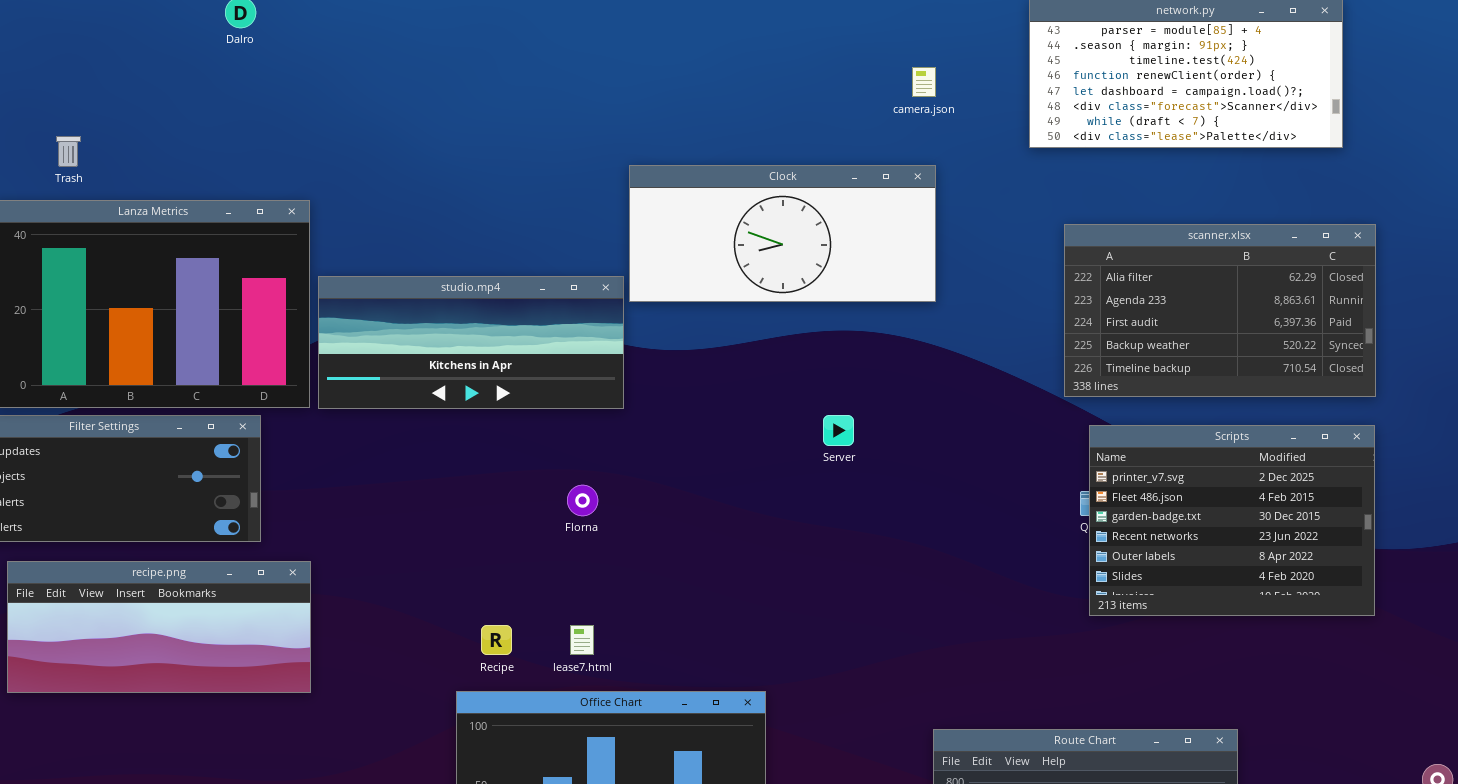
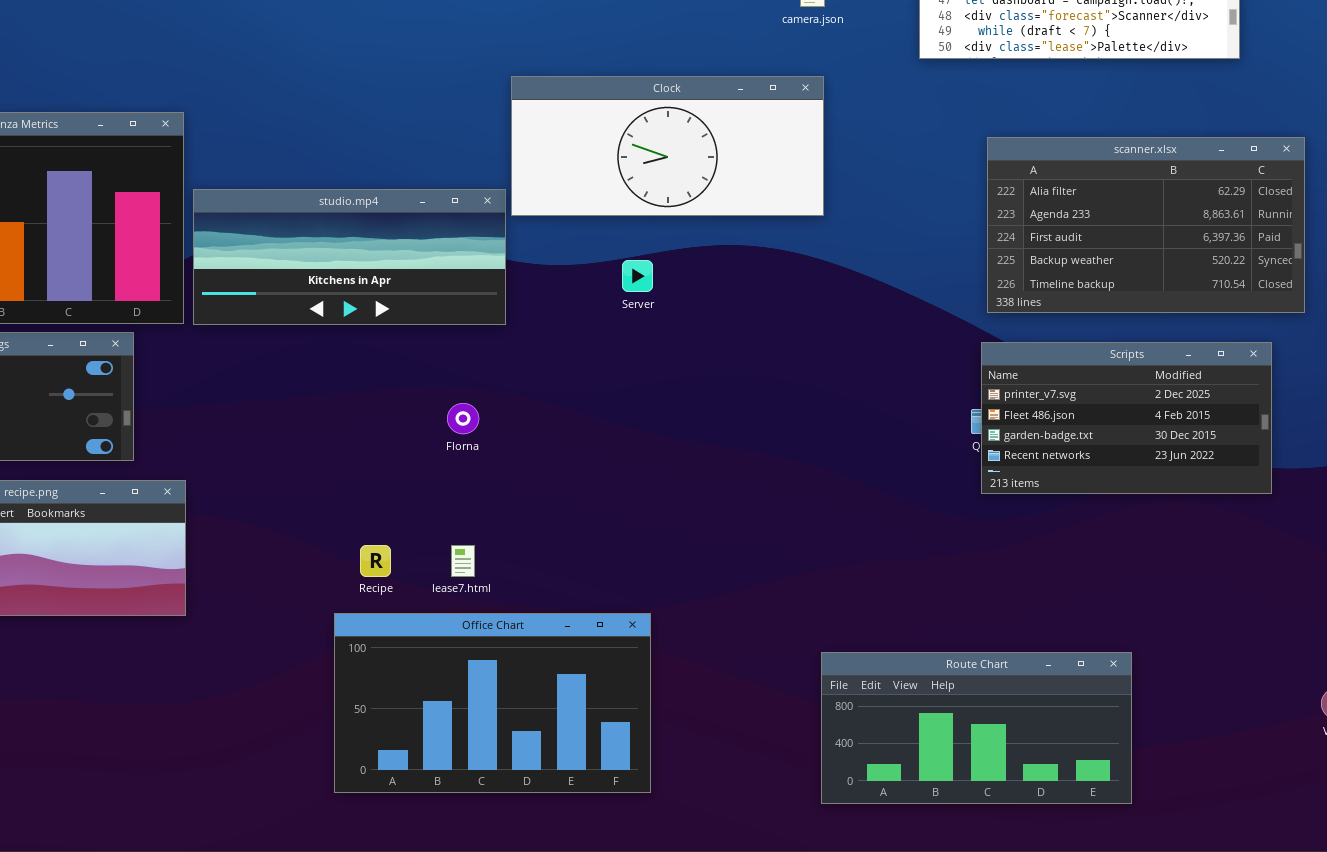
scanner.xlsx: [1064,224,1376,397] -> [987,137,1305,313], moved
Server: [823,415,854,446] -> [622,260,653,292], moved
Scripts: [1089,425,1375,616] -> [981,342,1272,494], resized

